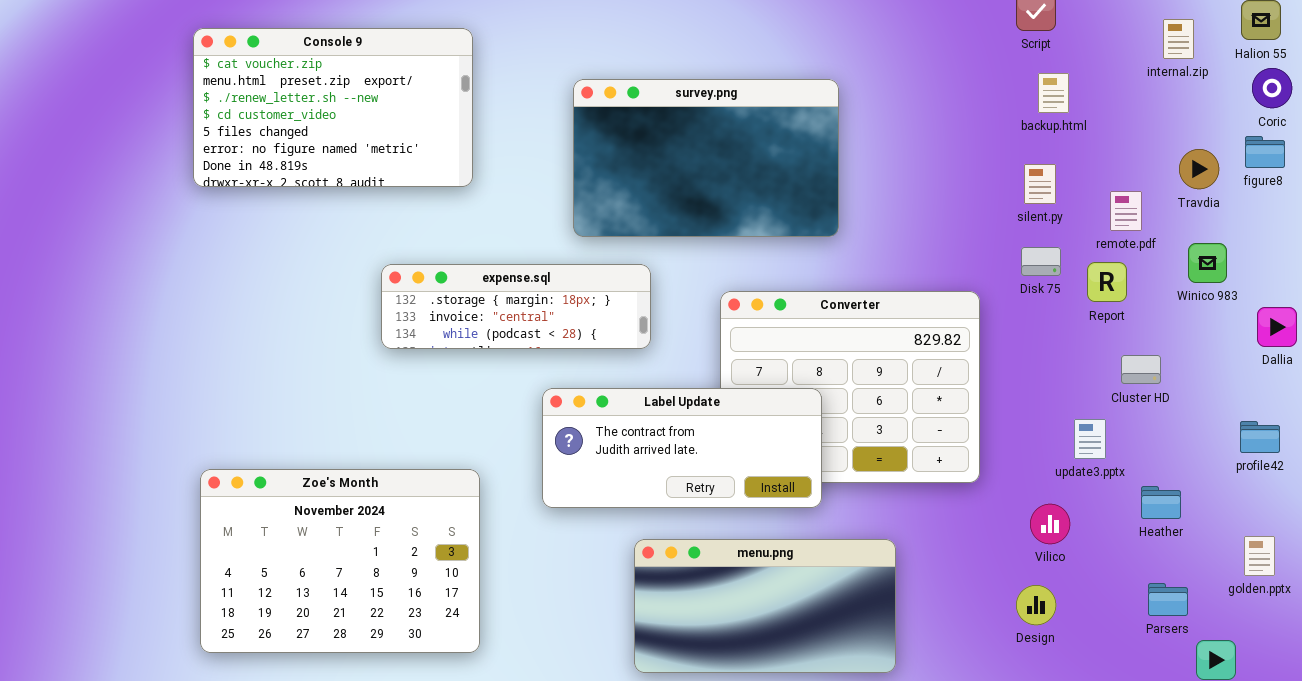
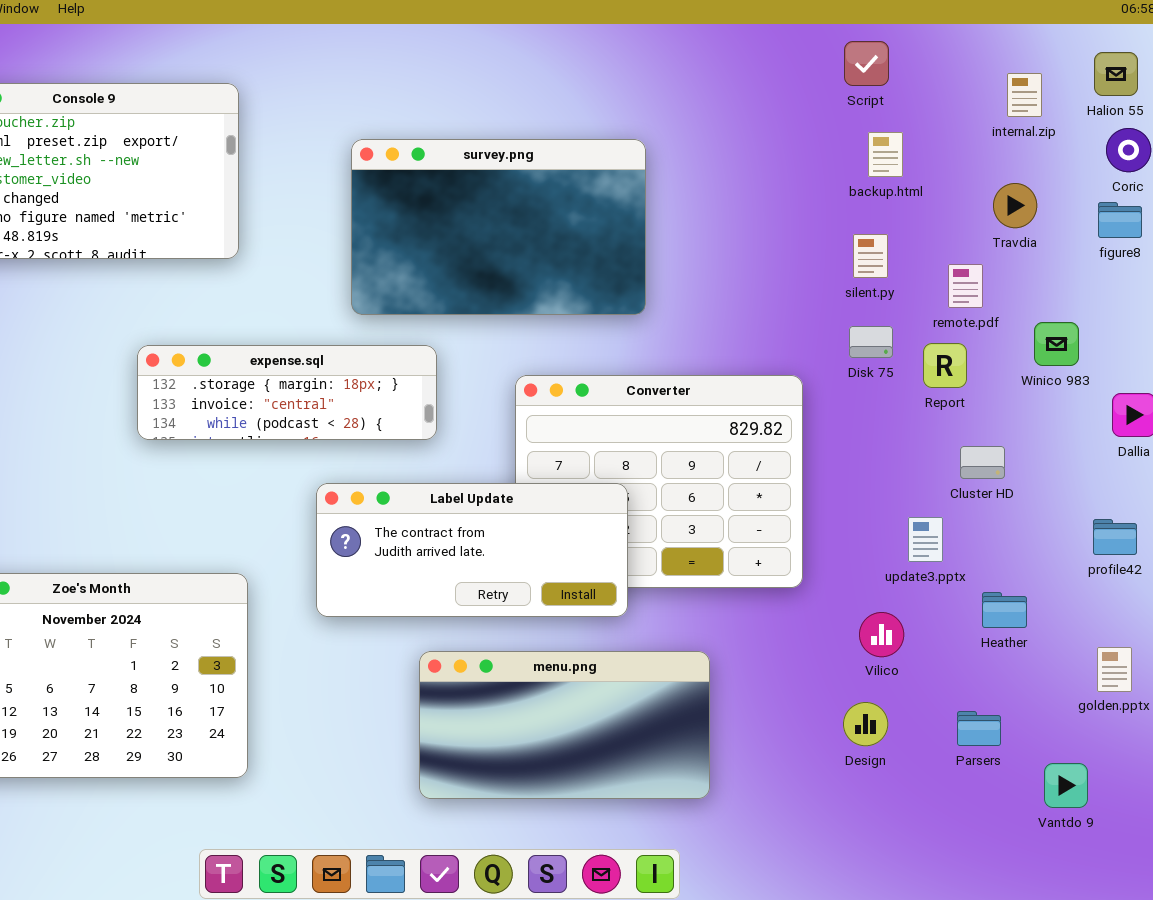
Travdia: [1179,149,1219,189] -> [993,183,1037,228], moved
Parsers: [1148,583,1188,616] -> [957,711,1001,746], moved

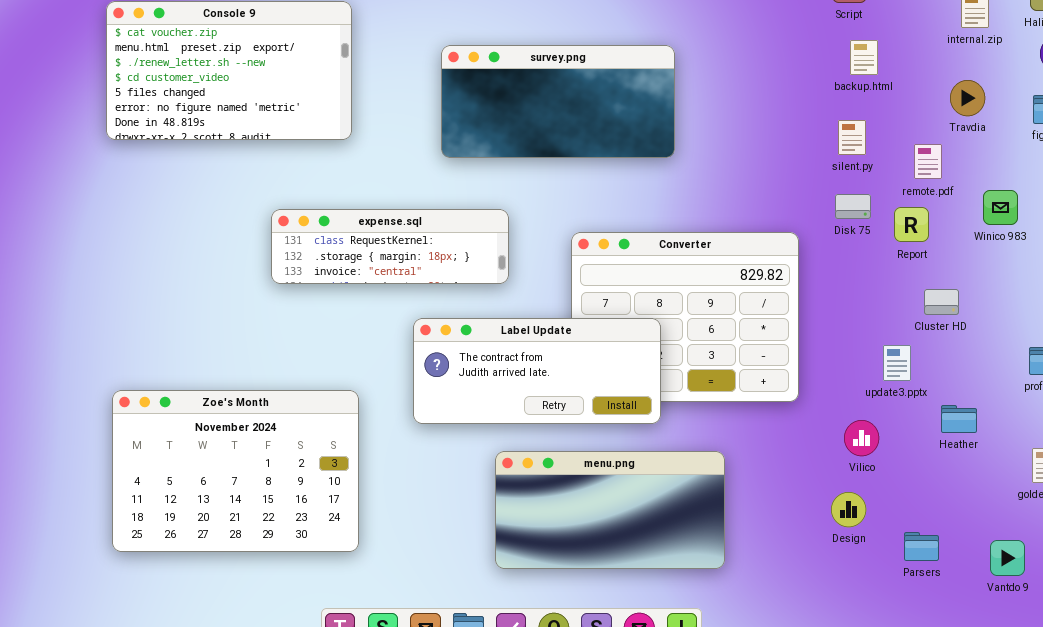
survey.png: [351,139,646,315] -> [441,45,675,158], resized
expense.sql: [137,345,437,440] -> [271,209,509,284], scrolled up 1 row
Parsers: [957,711,1001,746] -> [904,532,939,561], moved

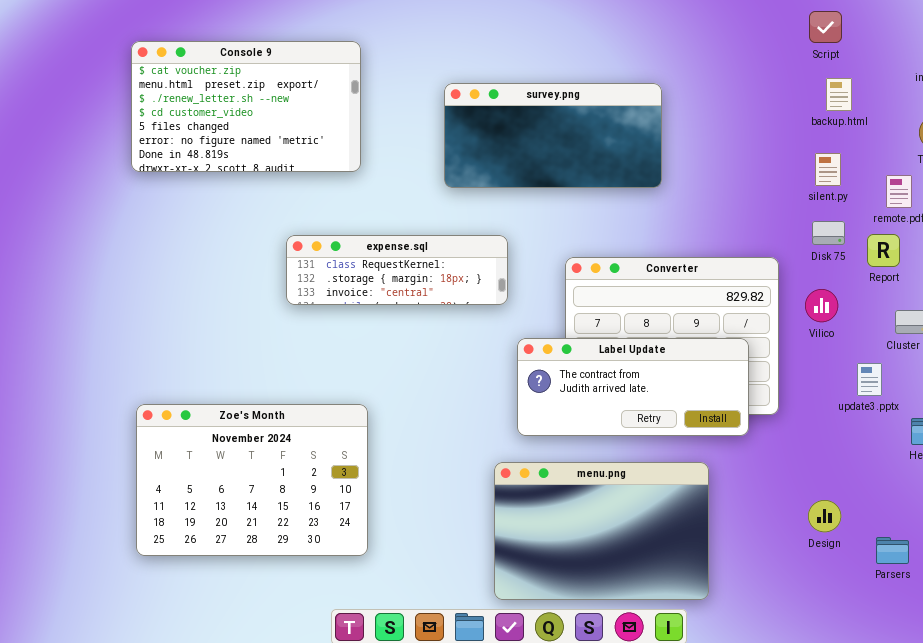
Label Update: [413,318,661,424] -> [517,338,749,436], moved
Vilico: [844,420,879,456] -> [805,289,838,322], moved
menu.png: [495,451,725,569] -> [494,462,709,600], resized

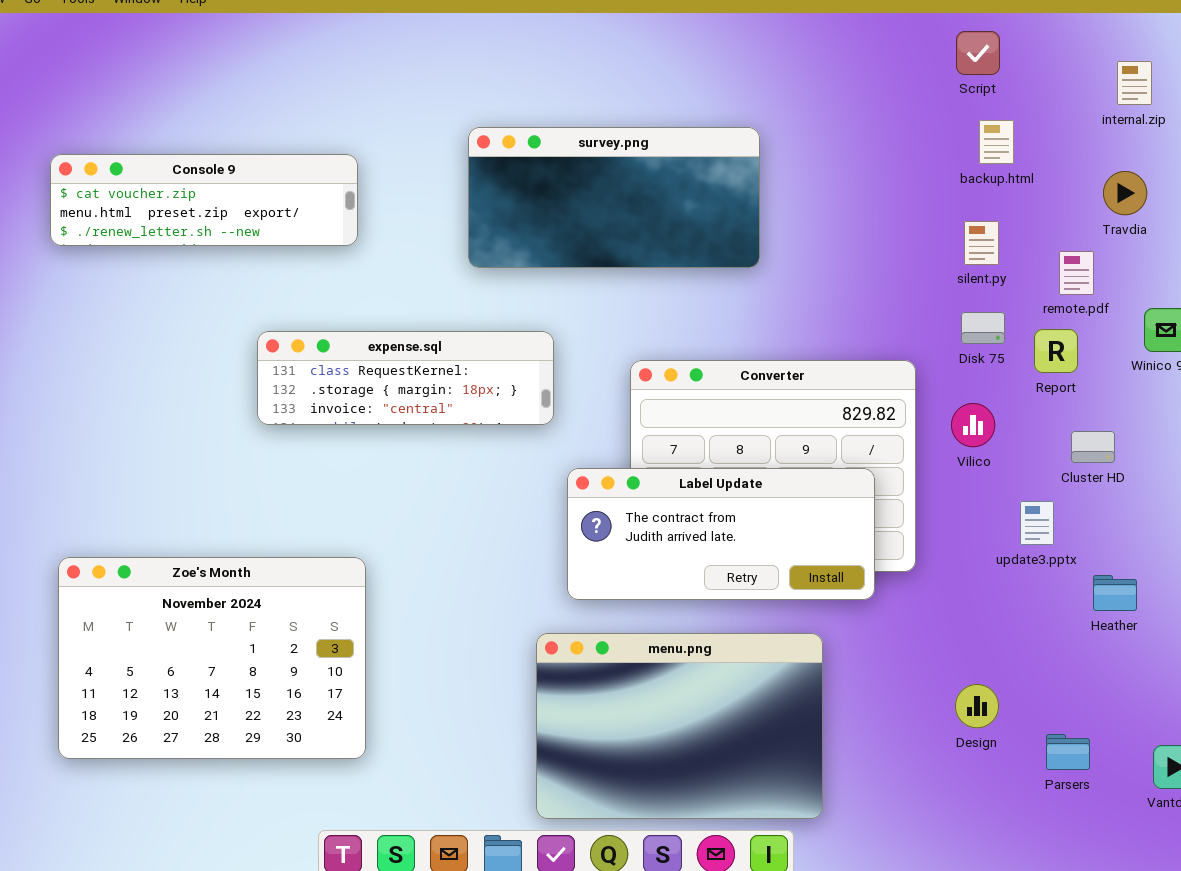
Console 9: [131,41,361,172] -> [50,154,358,246], resized

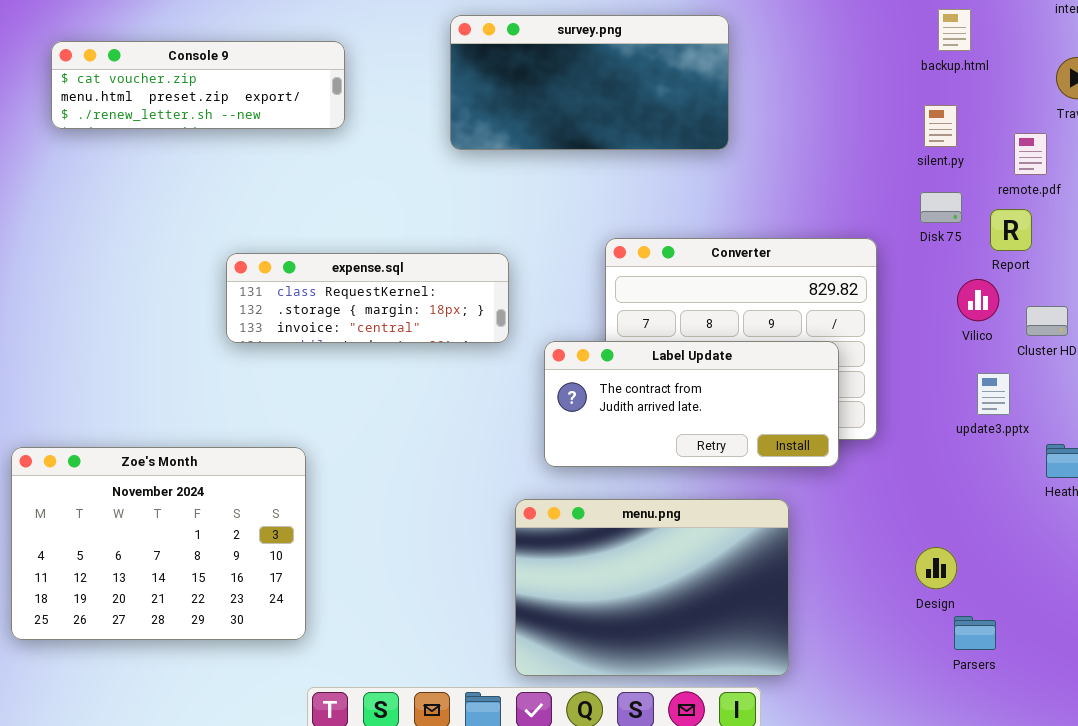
expense.sql: [257,331,554,425] -> [226,253,509,343], moved
Vilico: [951,403,995,447] -> [957,279,999,321], moved
Zoe's Month: [58,557,366,759] -> [11,447,306,640], moved
Parsers: [1046,734,1090,770] -> [954,616,996,650], moved

